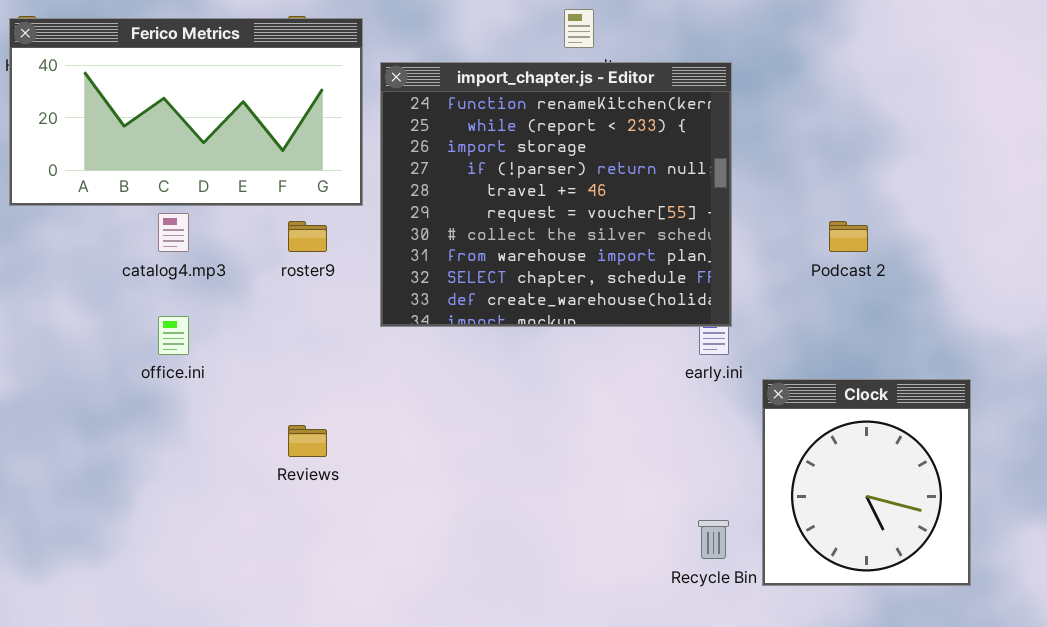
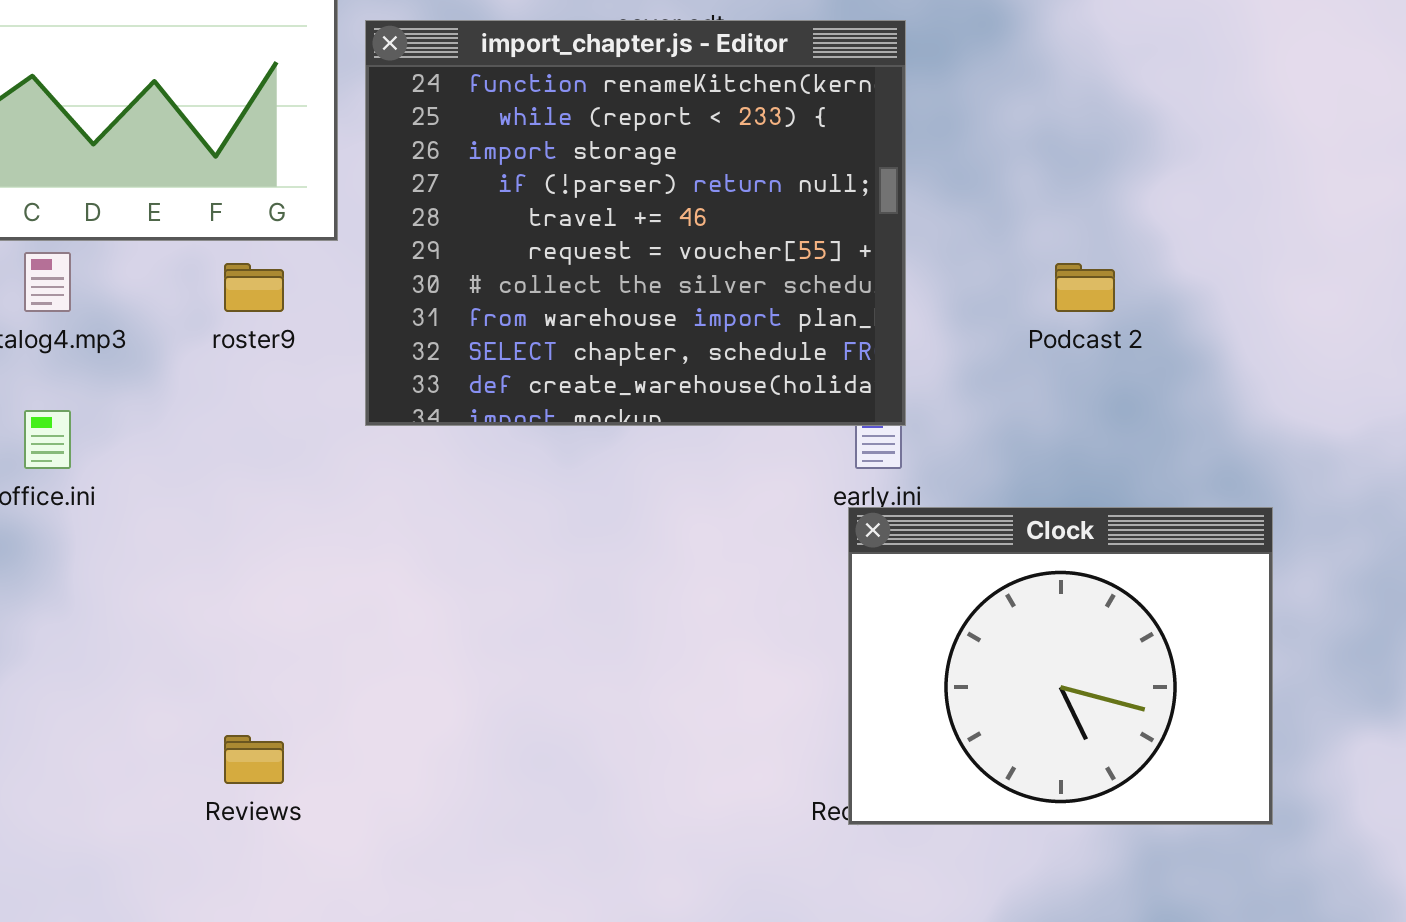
Clock: [762,379,971,586] -> [848,507,1273,825], resized
Reviews: [288,425,327,457] -> [224,735,284,784], moved

